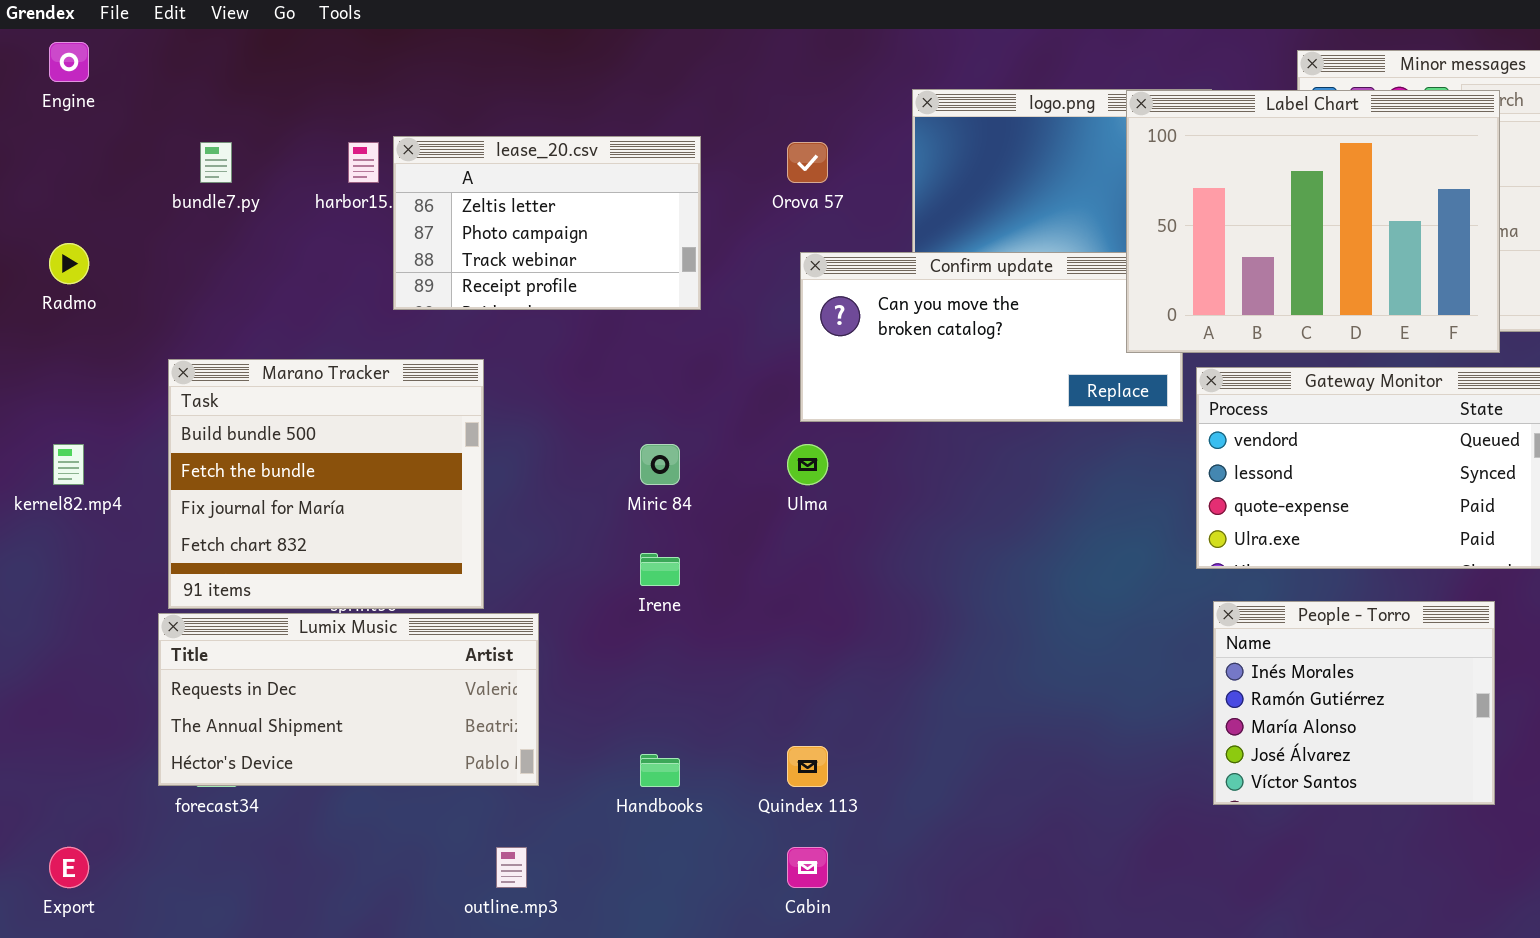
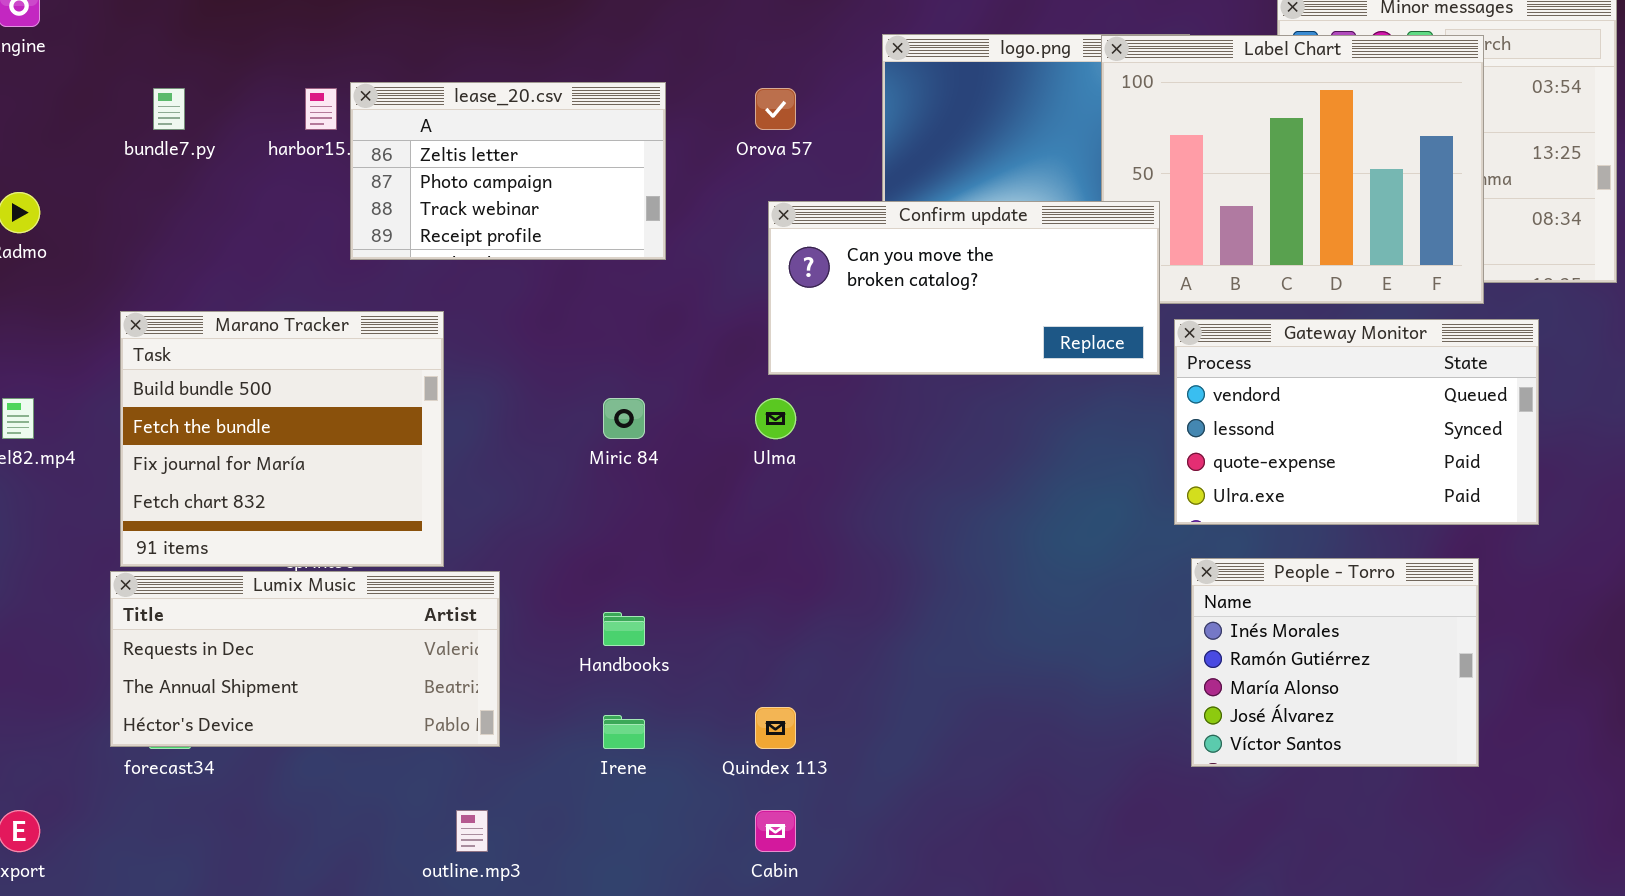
Confirm update: [800,252,1183,422] -> [768,201,1160,375], raised
Irene: [640,553,680,586] -> [603,715,645,749], moved
Handbooks: [640,754,680,787] -> [603,612,645,646], moved

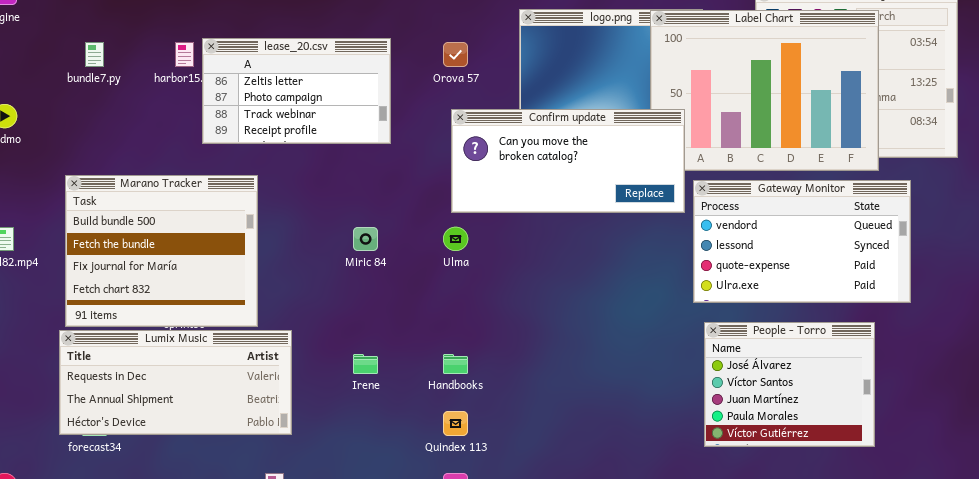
People - Torro: [1191,558,1479,767] -> [704,322,875,447], scrolled down 3 rows
Handbooks: [603,612,645,646] -> [443,354,468,374], moved
Irene: [603,715,645,749] -> [353,354,378,374], moved

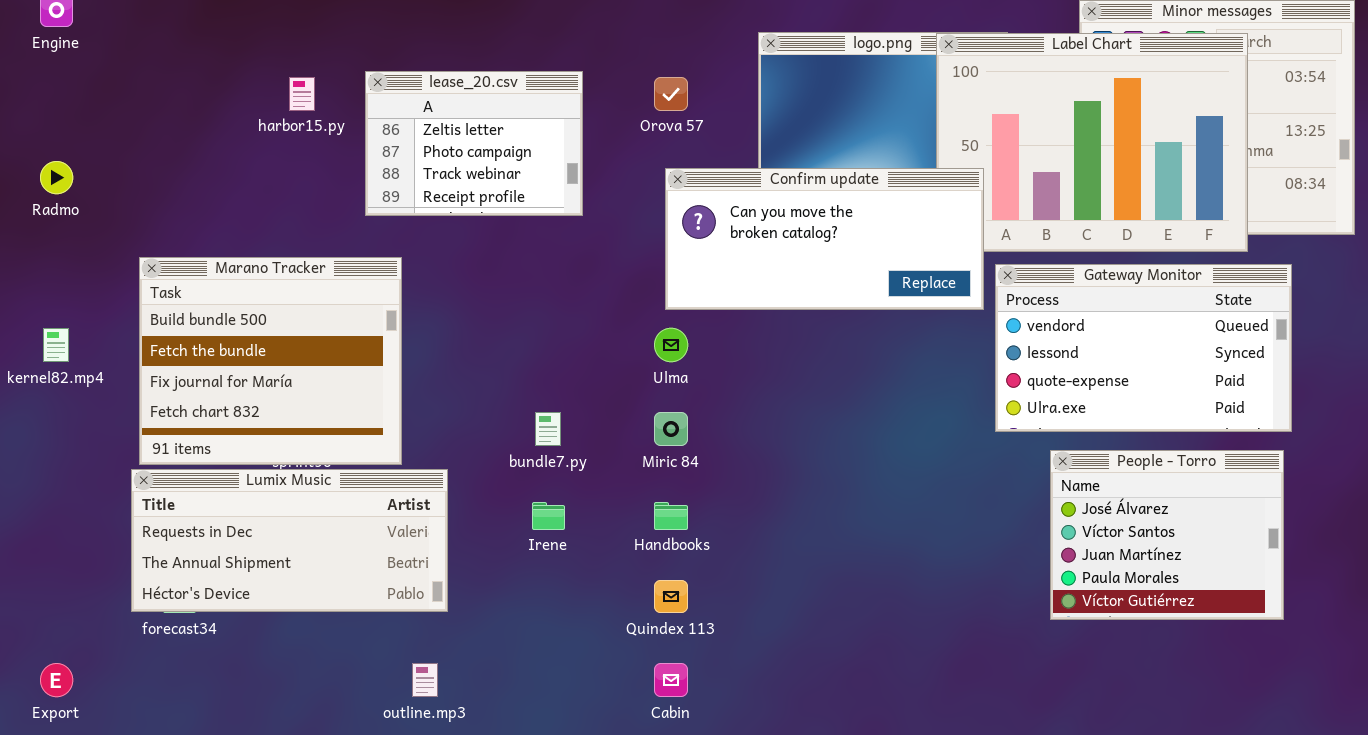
lease_20.csv: [202,38,391,144] -> [365,71,583,216], resized
bundle7.py: [85,42,104,67] -> [535,412,561,446], moved
Miric 84: [353,227,378,251] -> [654,412,688,446], moved
People - Torro: [704,322,875,447] -> [1050,450,1284,620], moved

